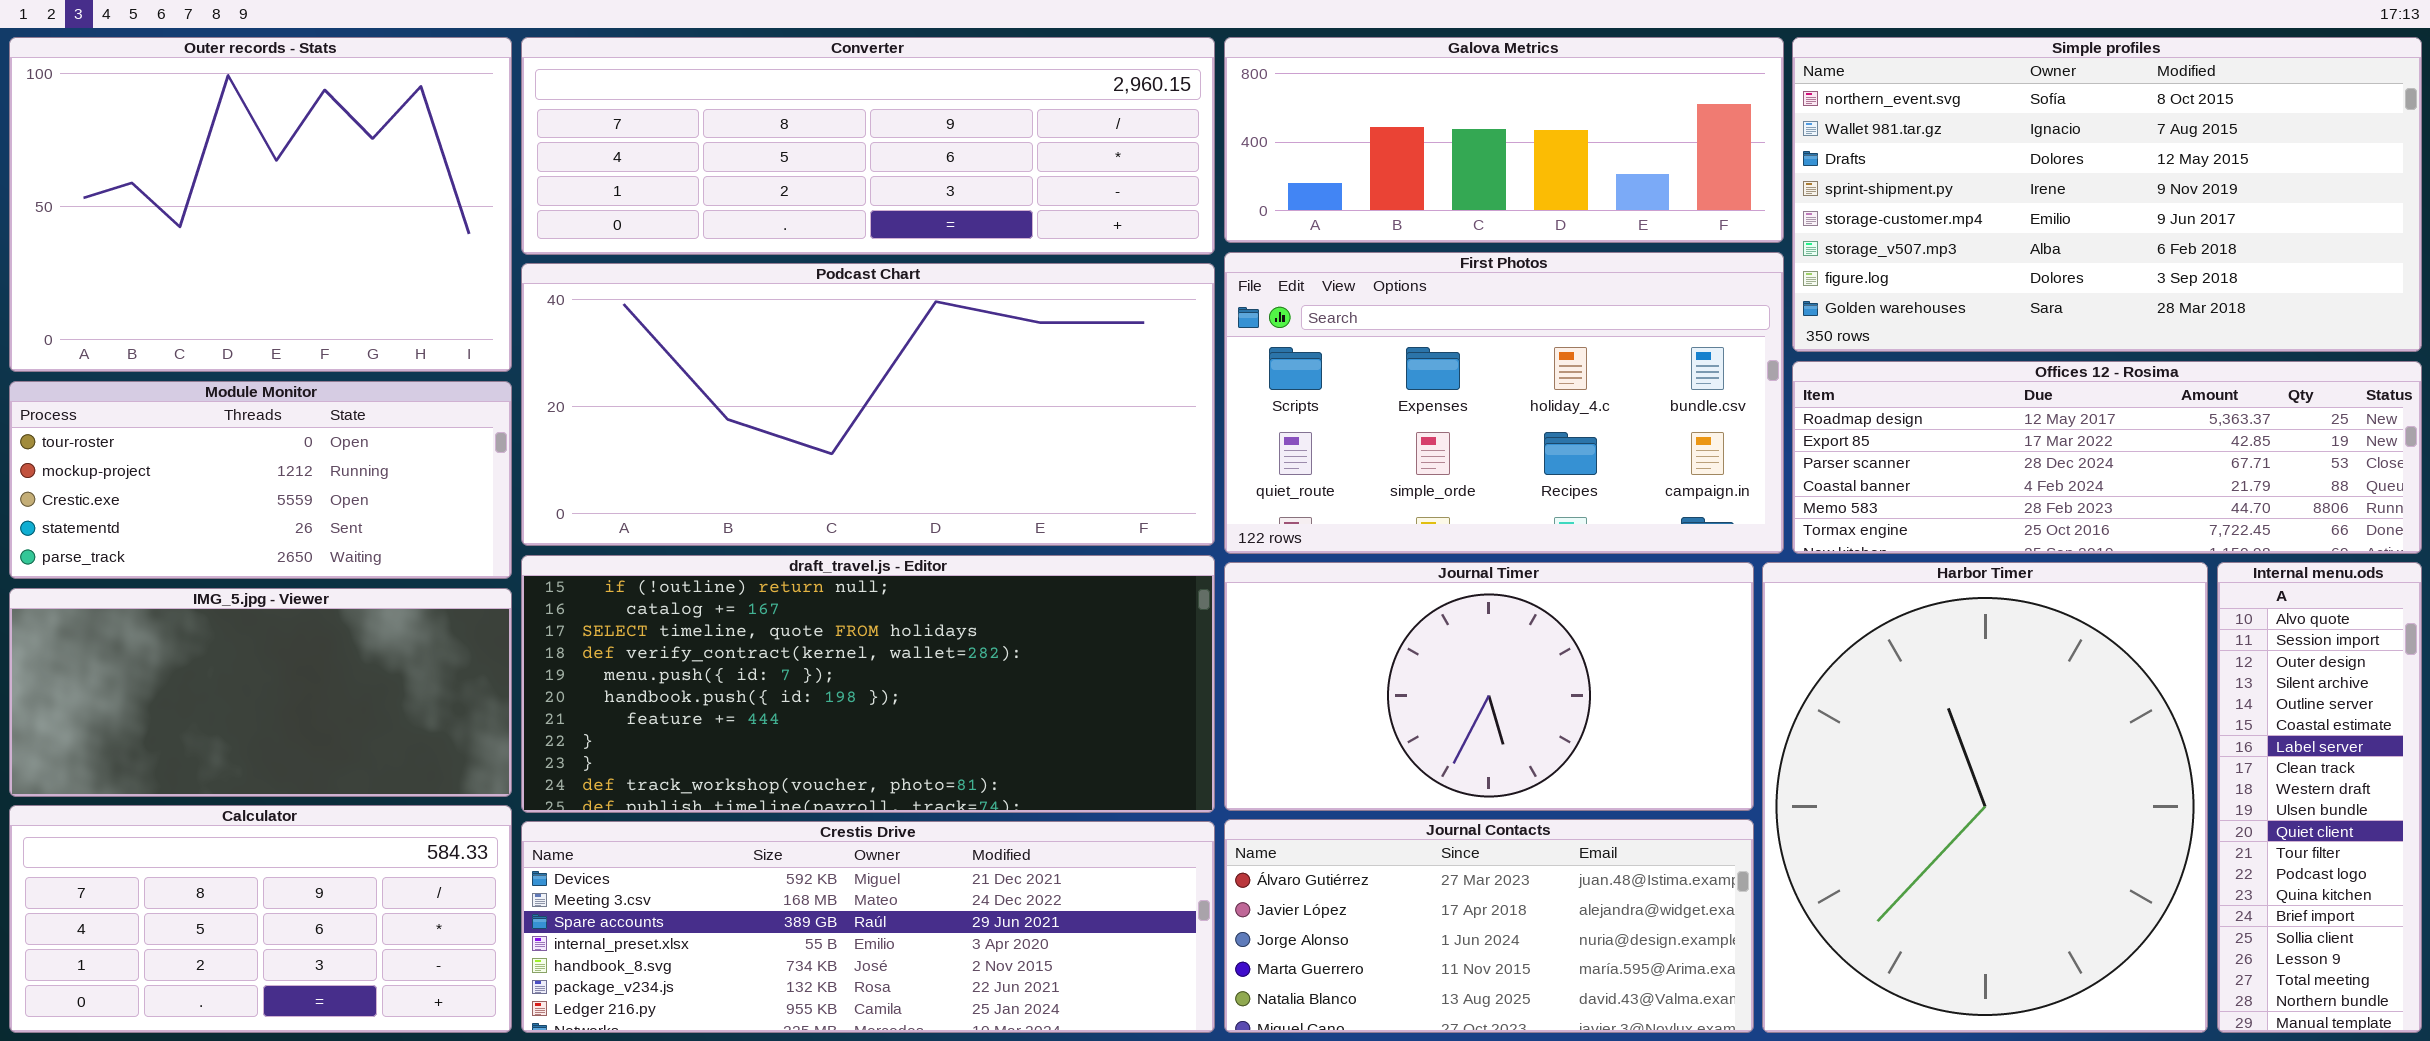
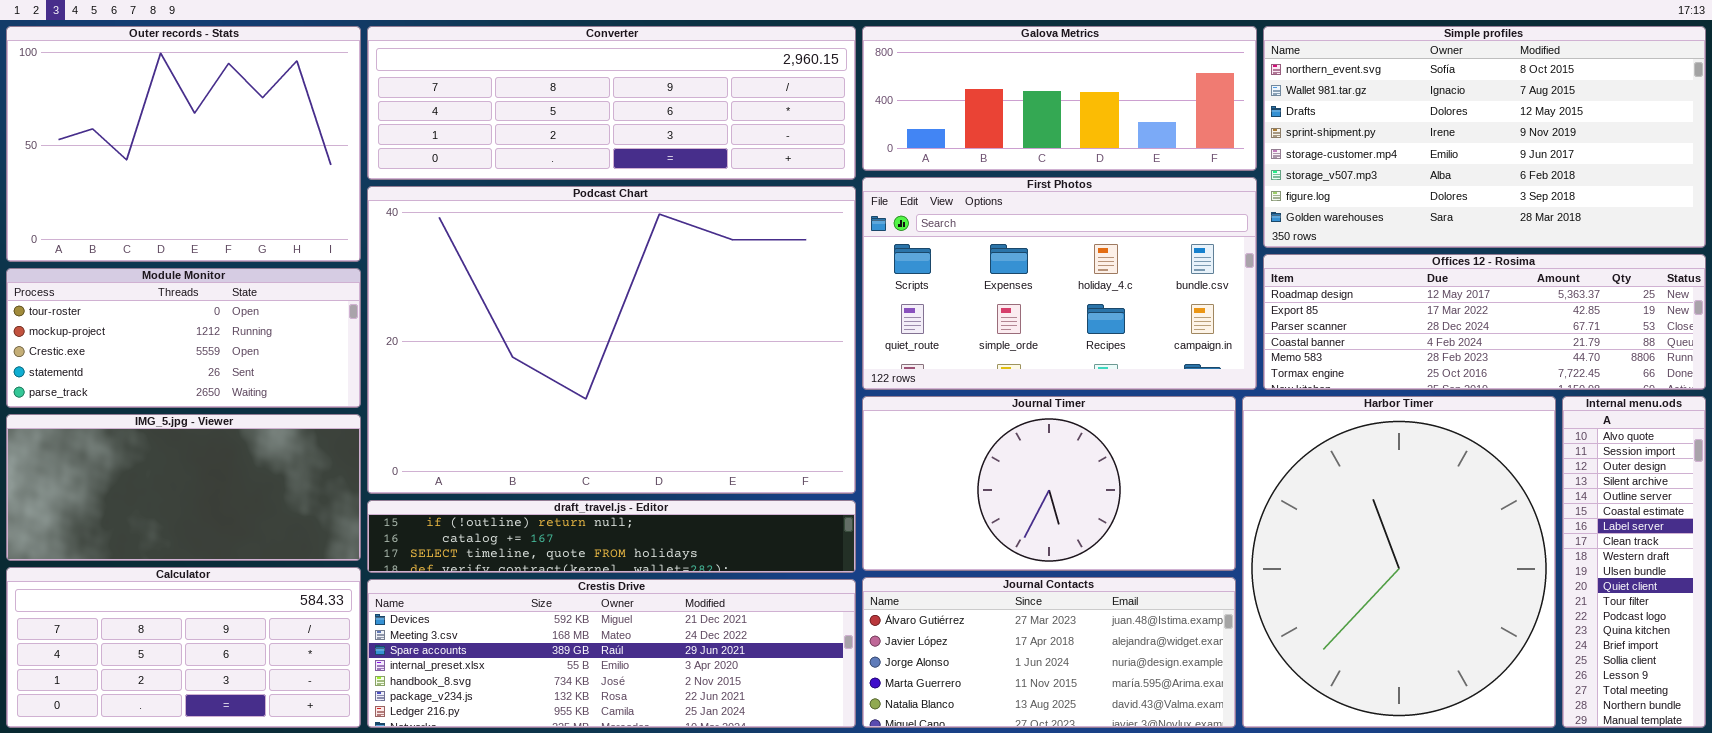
Podcast Chart: [521,263,1215,546] -> [367,186,856,494], resized
draft_travel.js - Editor: [521,555,1215,813] -> [367,500,856,573], resized

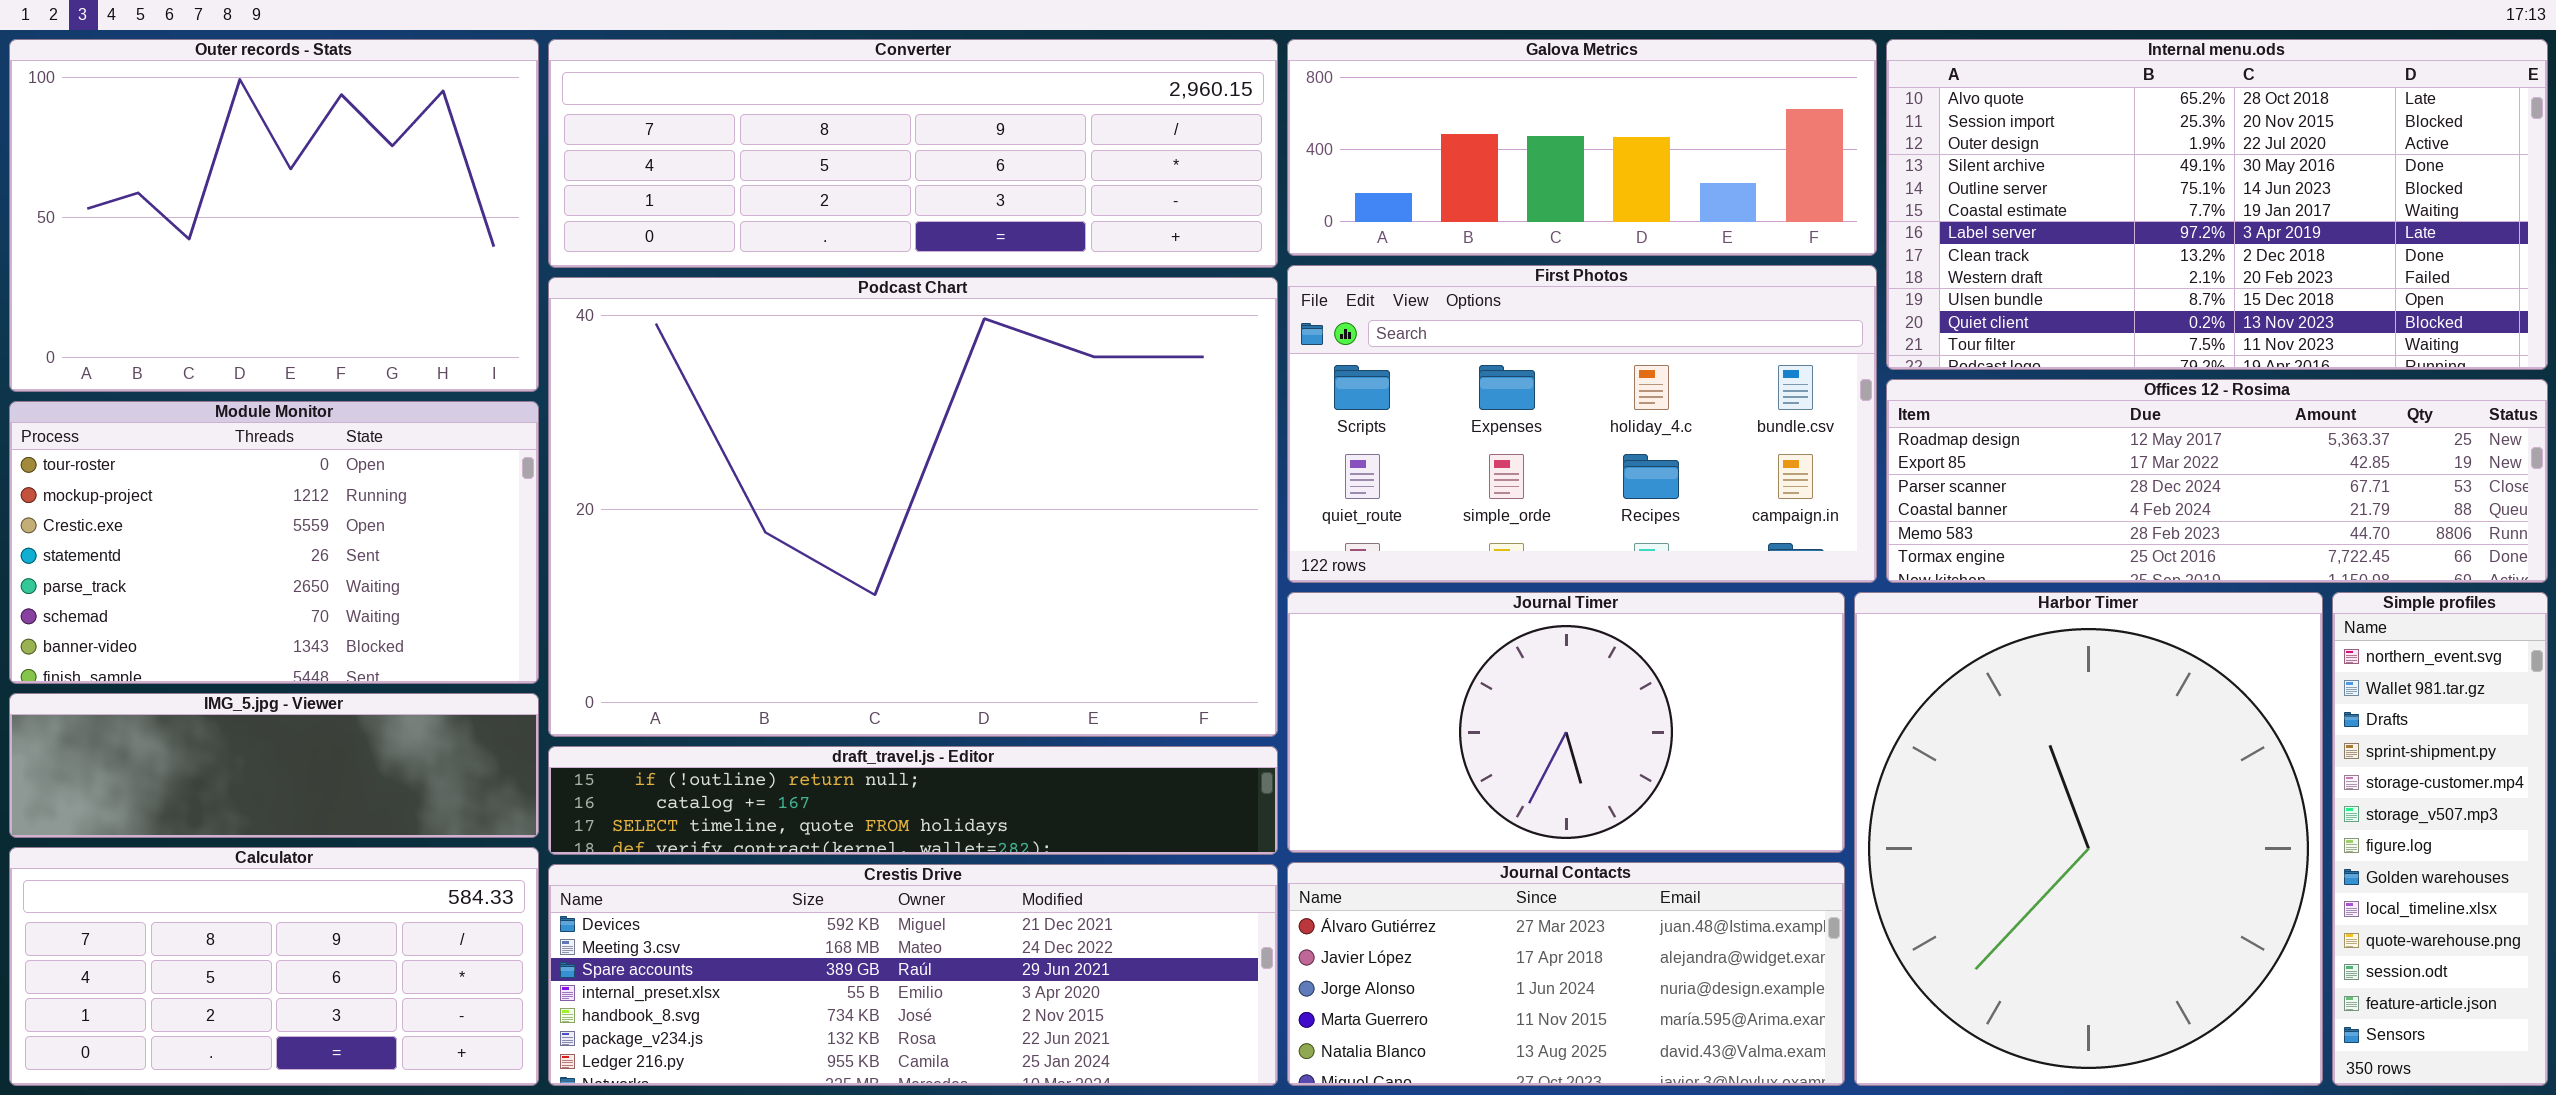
Simple profiles: [1263,26,1706,248] -> [2332,592,2548,1086], moved, resized
Module Monitor: [6,268,361,408] -> [9,401,539,684], resized
Internal menu.ods: [1562,396,1706,728] -> [1886,39,2548,370], moved, resized
IMG_5.jpg - Viewer: [6,414,361,561] -> [9,693,539,838], resized

